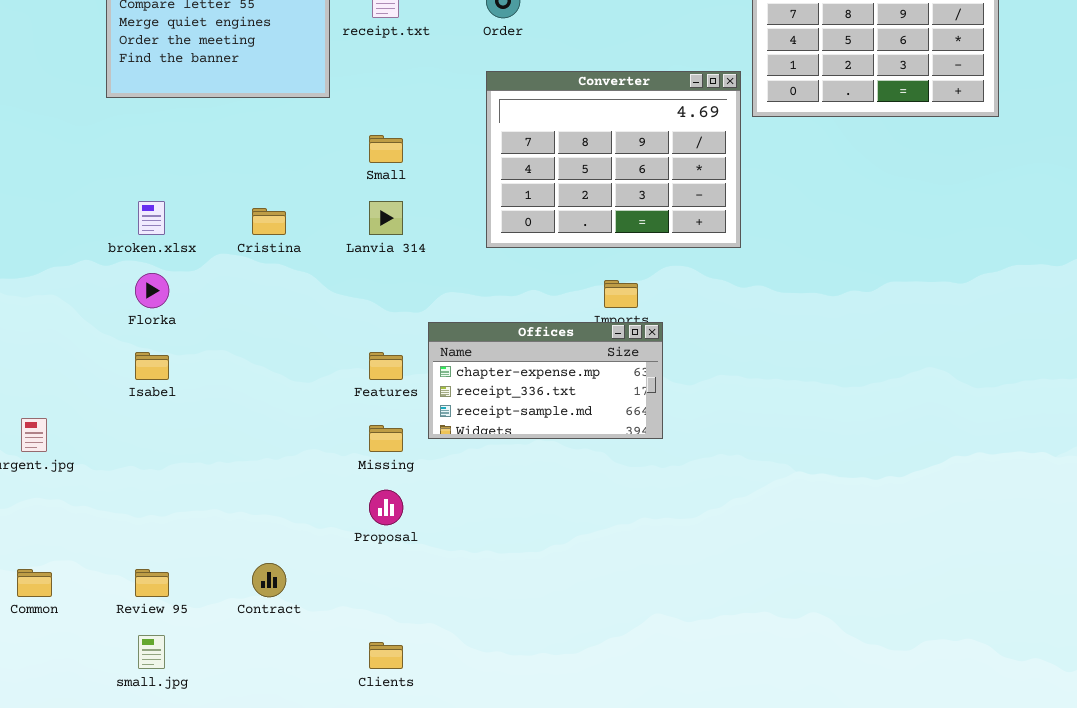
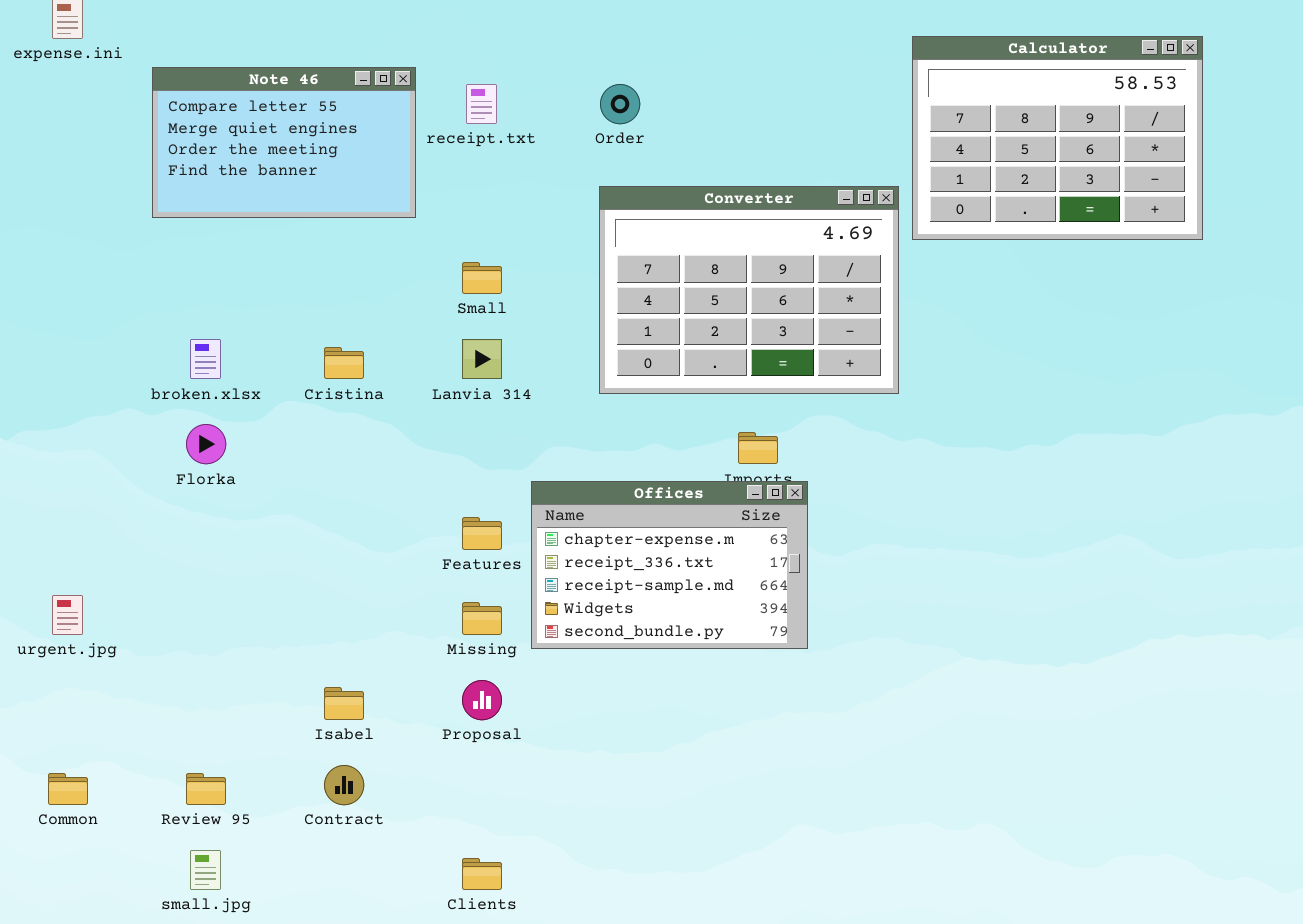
Offices: [428,322,663,439] -> [531,481,808,649], resized
Isabel: [135,352,169,380] -> [324,687,364,720], moved

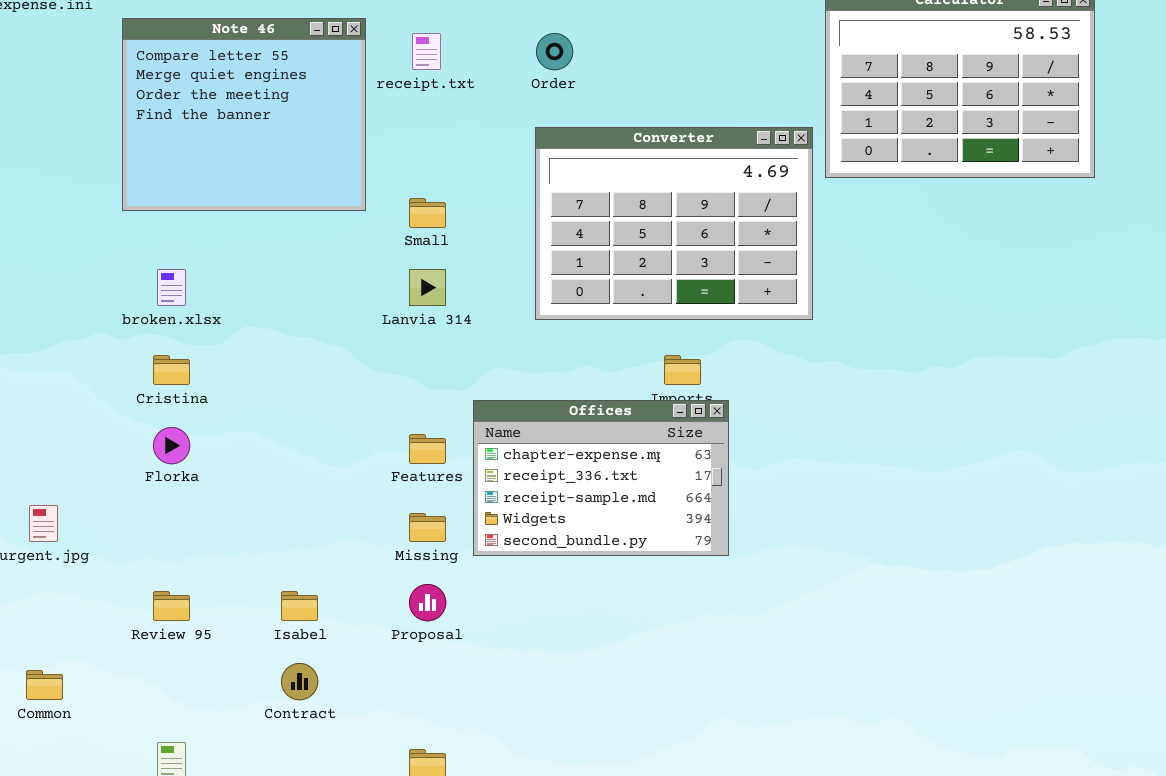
Note 46: [152,67,416,218] -> [122,18,366,211], resized
Cristina: [324,347,364,379] -> [153,355,190,385], moved
Florka: [186,424,226,464] -> [153,427,190,464], moved
Review 95: [186,773,226,805] -> [153,591,190,621], moved

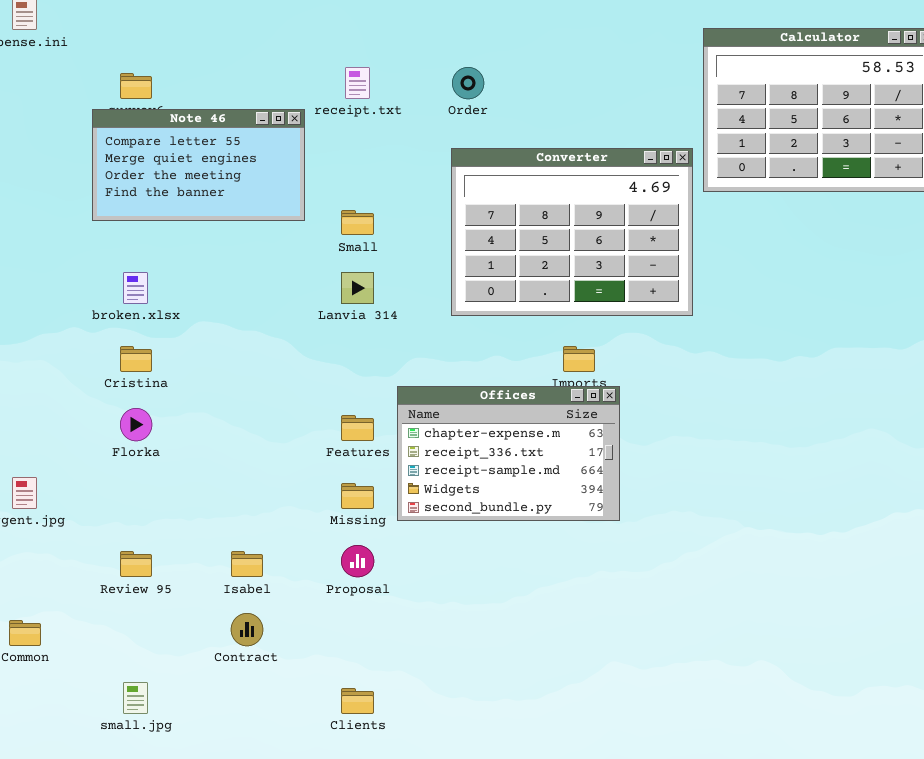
Note 46: [122,18,366,211] -> [92,109,305,221], resized

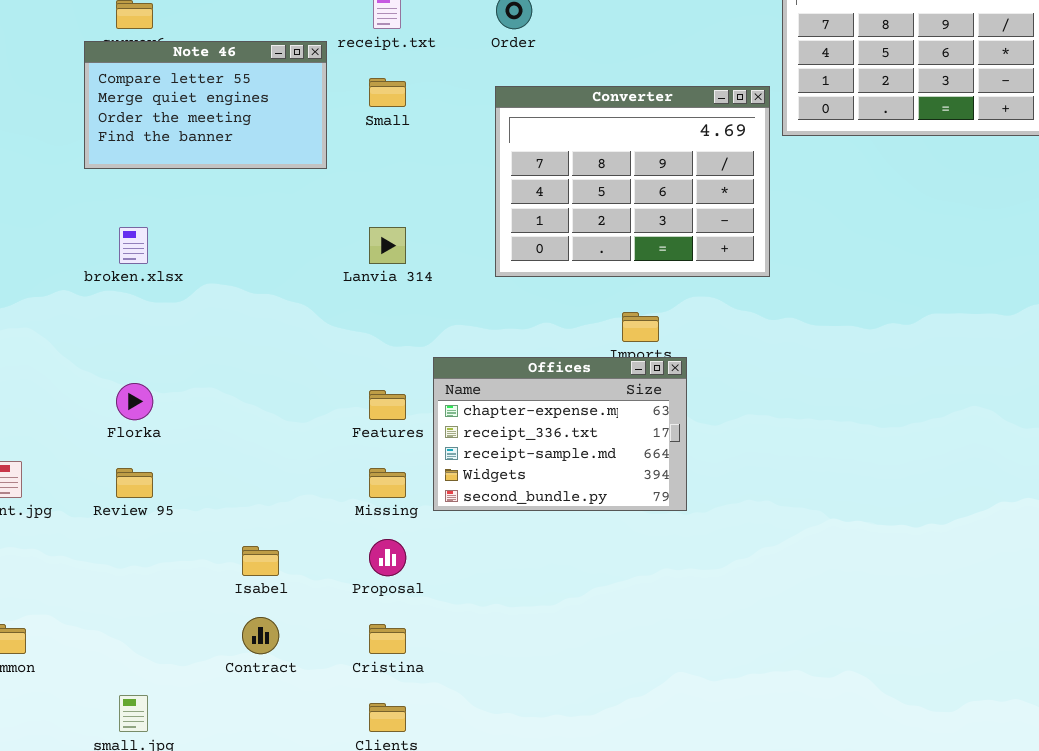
Small: [341,210,374,235] -> [369,78,406,107], moved
Cristina: [120,346,152,372] -> [369,624,406,654], moved
Review 95: [120,551,152,577] -> [116,468,153,498], moved

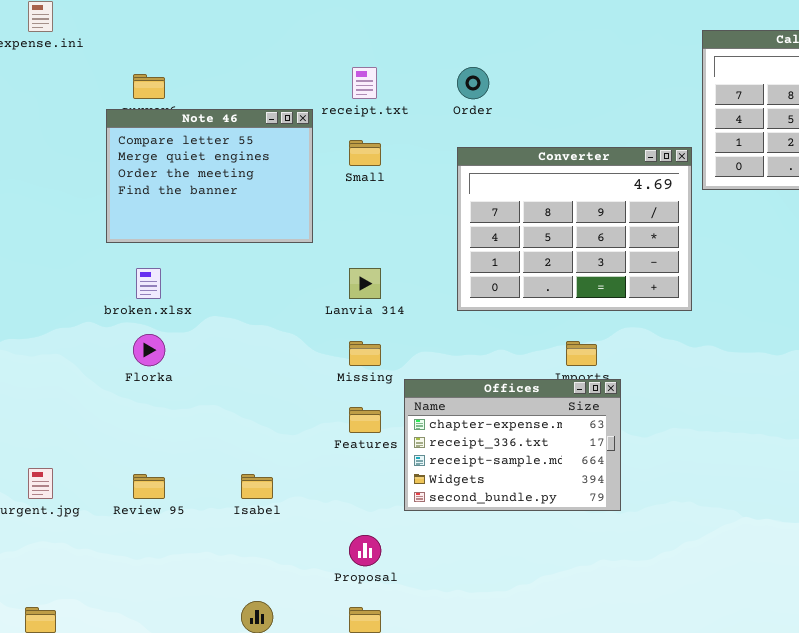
Note 46: [84,41,327,169] -> [106,109,313,243], resized
Florka: [116,383,153,420] -> [133,334,165,366], moved
Missing: [369,468,406,498] -> [349,341,381,366], moved
Isabel: [242,546,279,576] -> [241,474,273,499], moved

